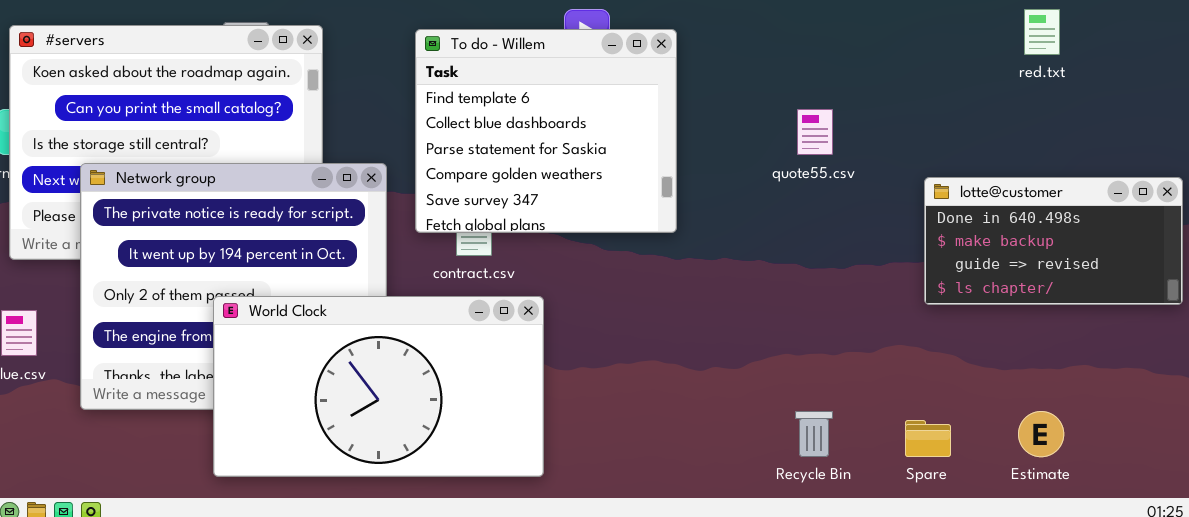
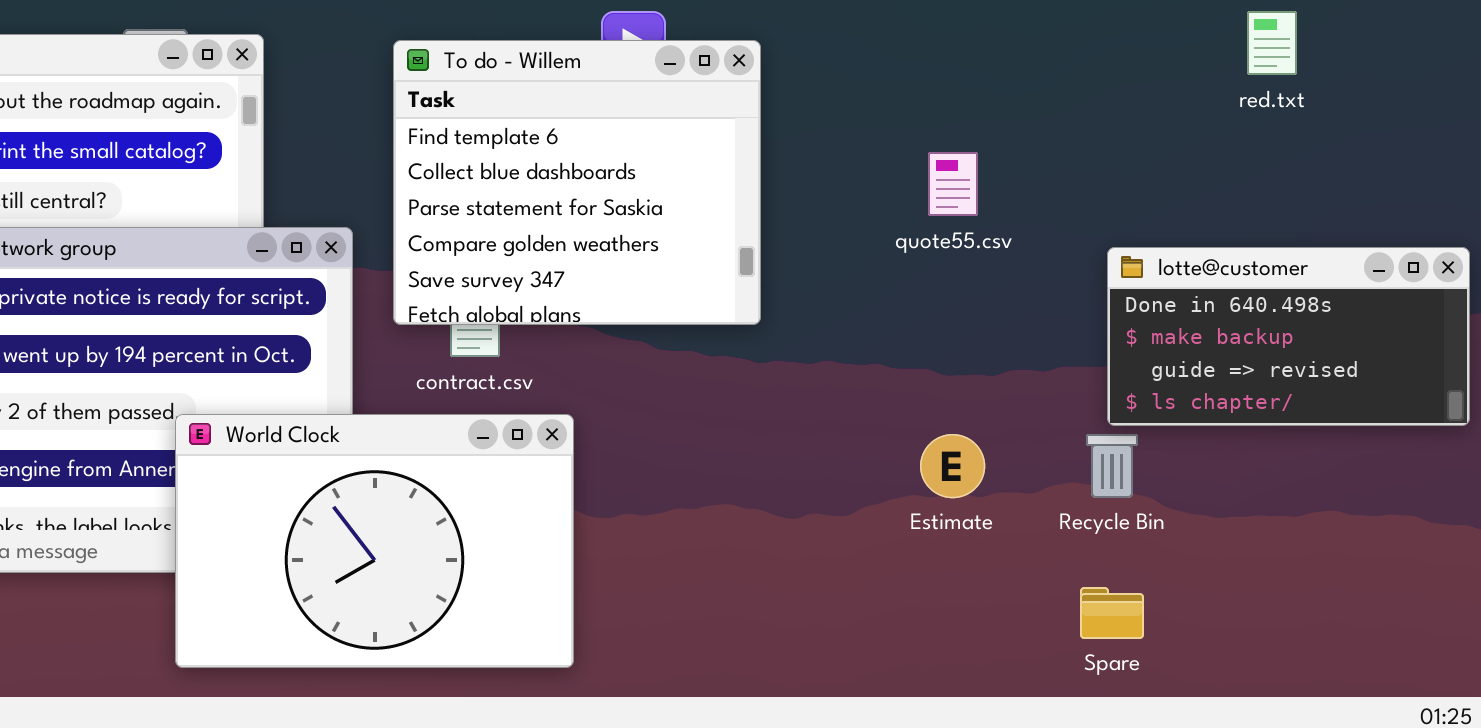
World Clock: [213,296,544,477] -> [175,414,574,668], resized
Recycle Bin: [795,411,833,457] -> [1086,434,1138,498], moved
Estimate: [1018,411,1064,457] -> [920,434,985,498], moved

